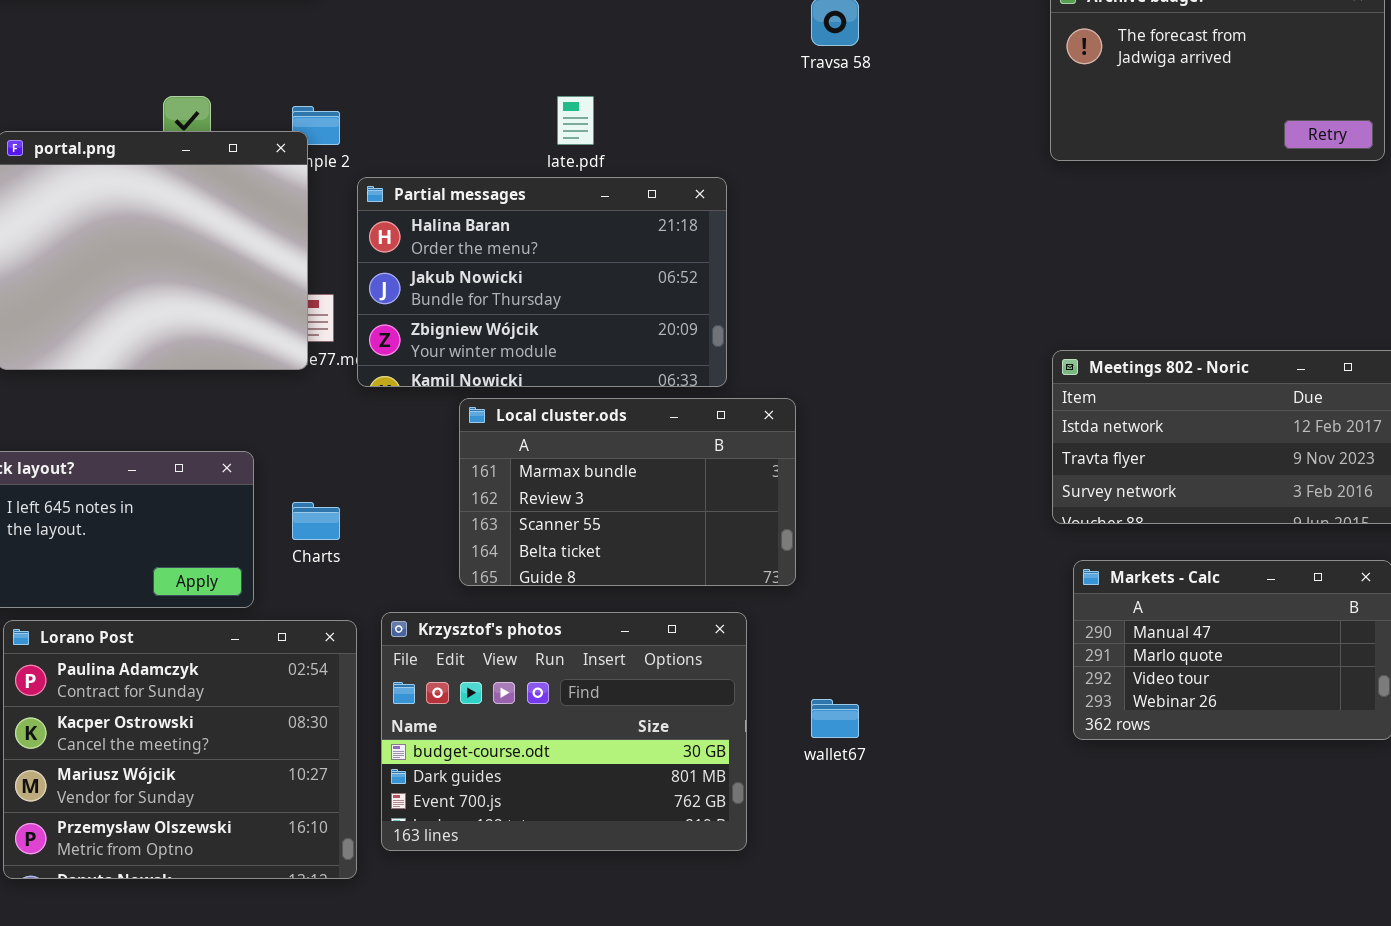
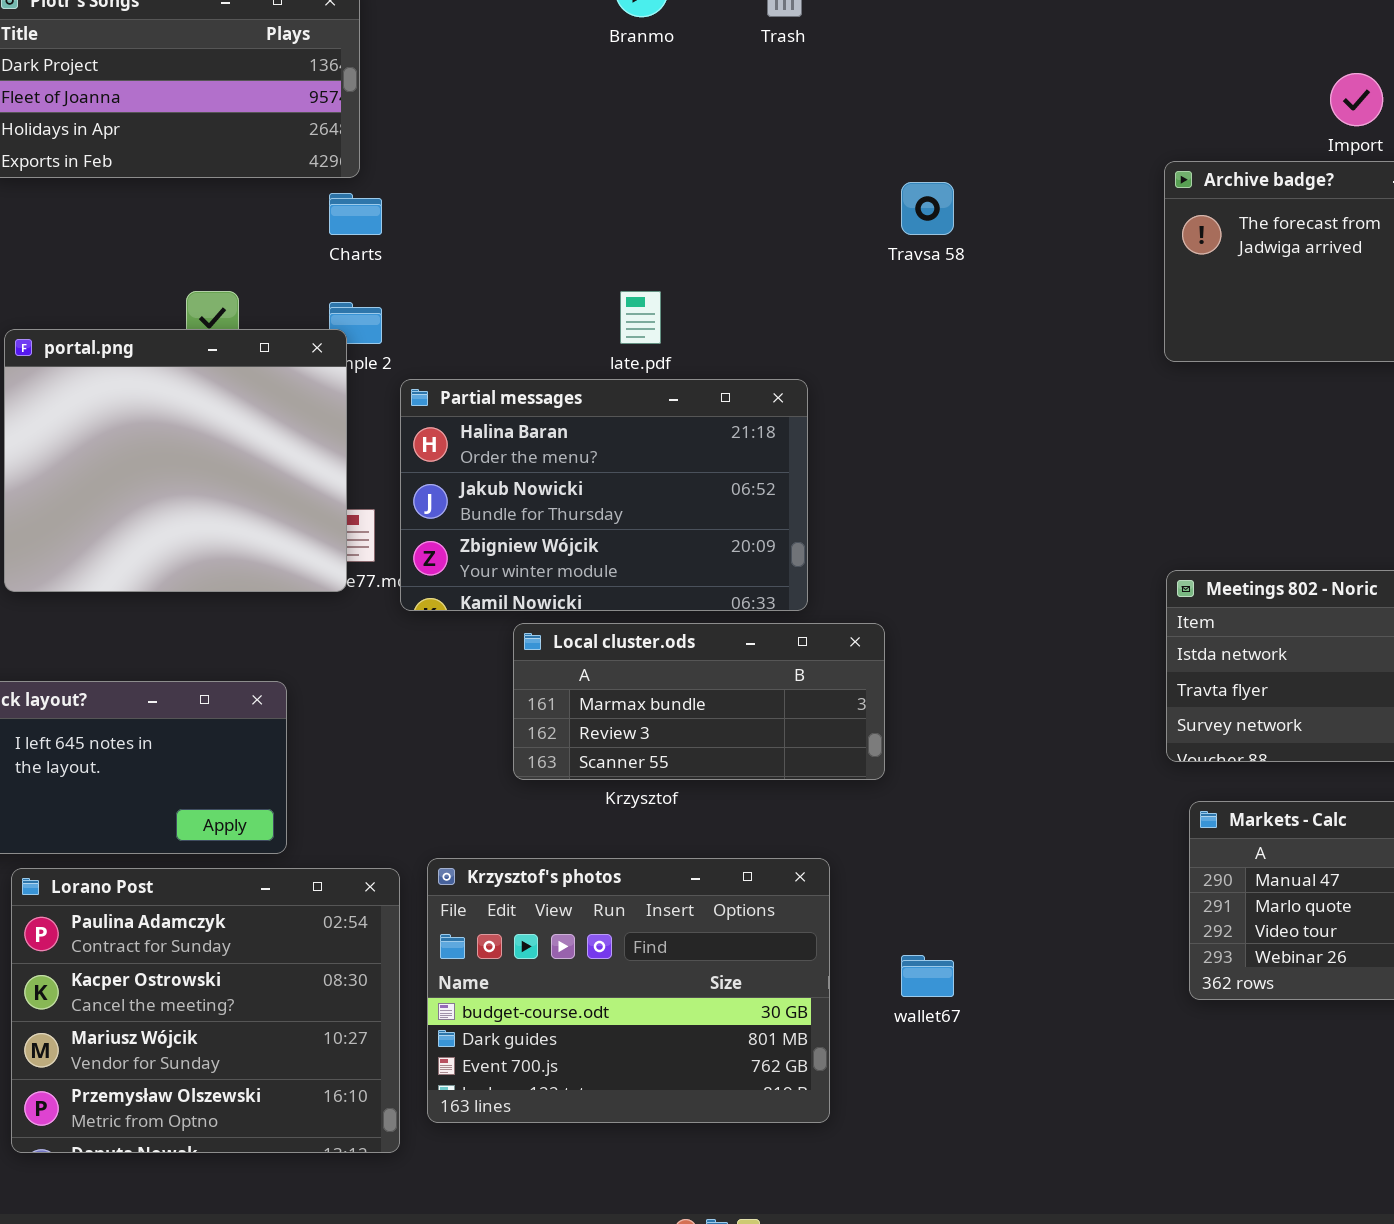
Local cluster.ods: [459,398,796,586] -> [513,623,885,780], resized
Charts: [292,502,340,540] -> [329,193,382,235], moved

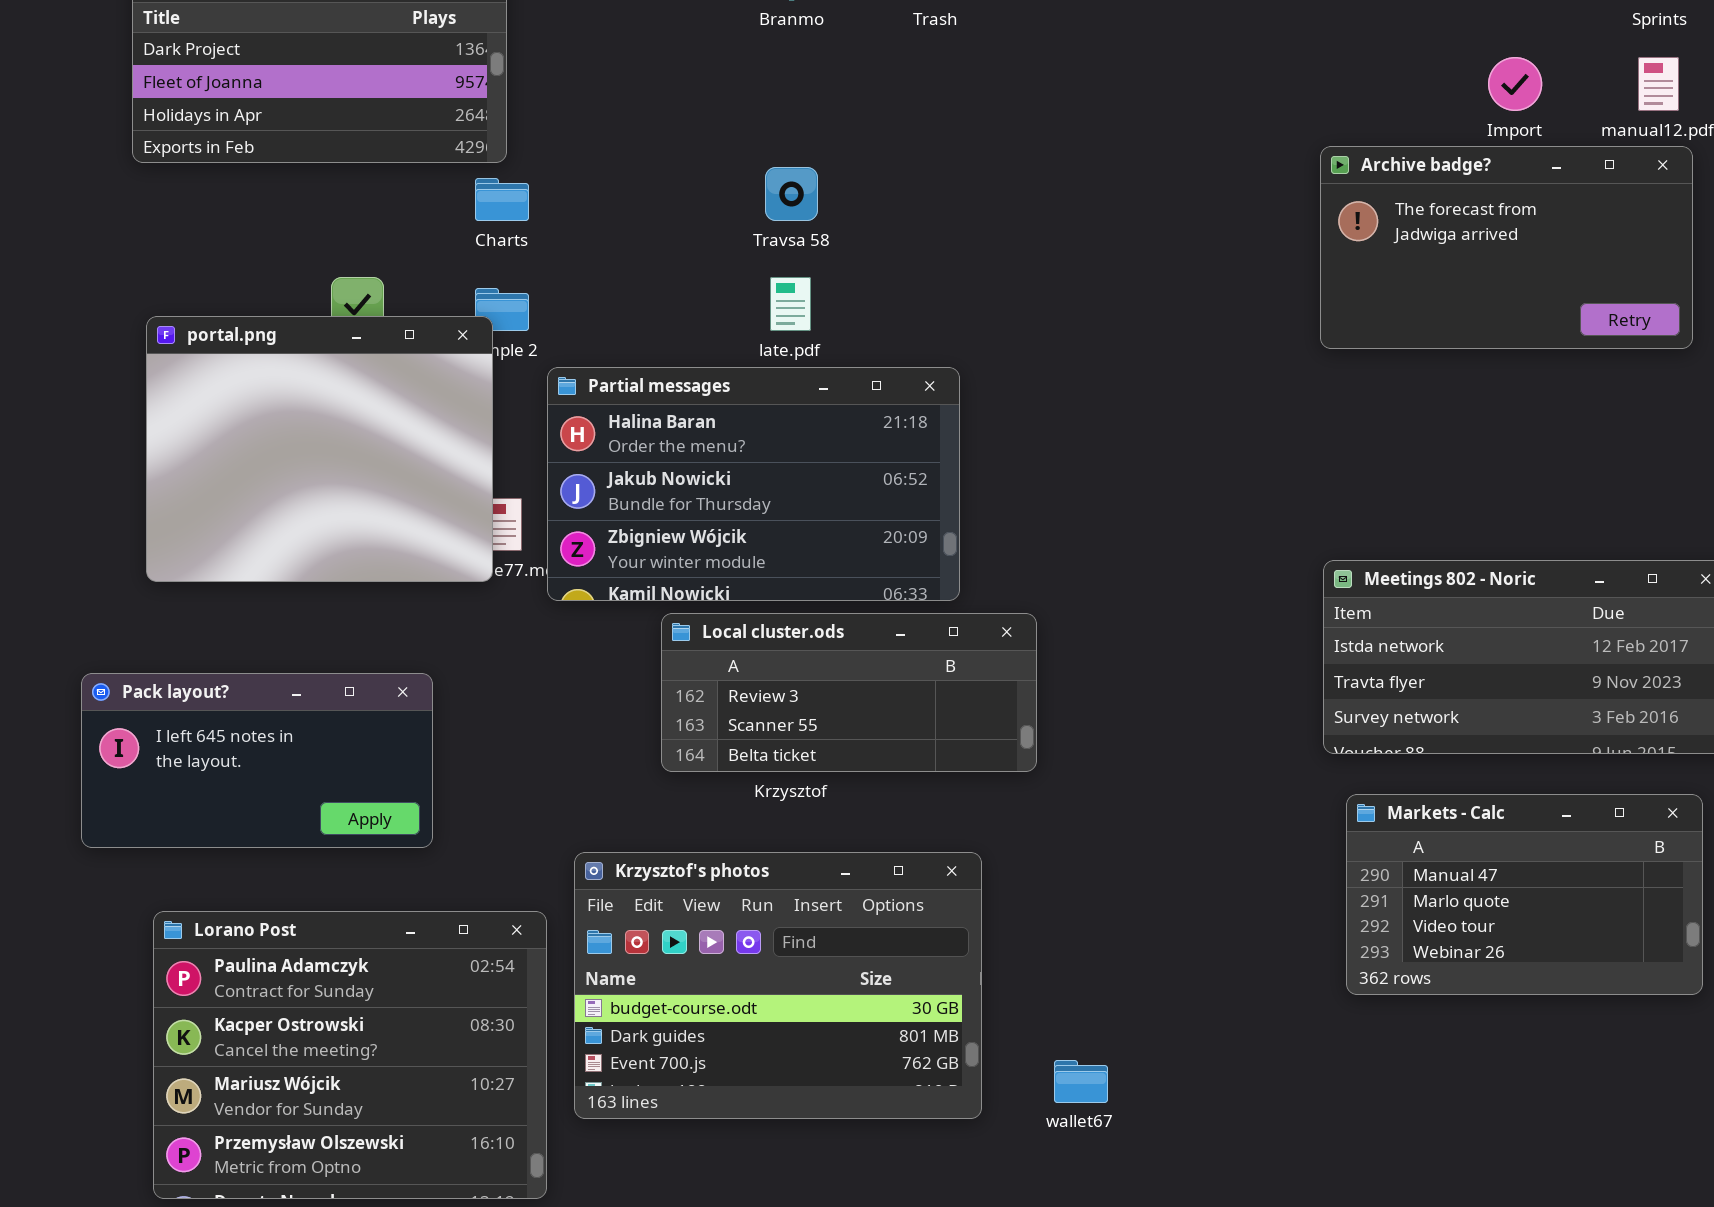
Travsa 58: [901,182,954,235] -> [765,167,818,221], moved
Local cluster.ods: [513,623,885,780] -> [661,613,1037,772], scrolled down 1 row
Lorano Post: [11,868,400,1153] -> [153,911,547,1199], moved
wallet67: [901,955,954,997] -> [1054,1060,1108,1103], moved

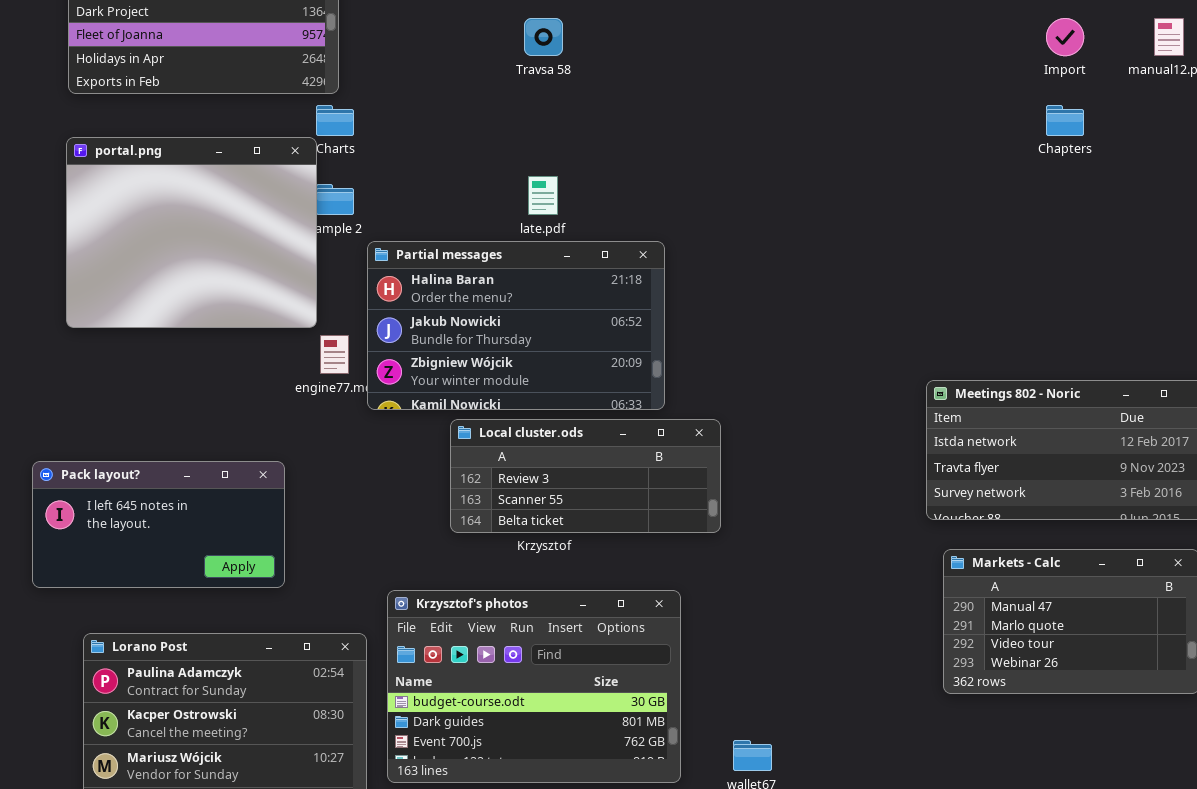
Archive badge?: [1320,146,1693,349] -> none, closed
Travsa 58: [765,167,818,221] -> [524,18,563,56], moved
portal.png: [146,316,493,582] -> [66,137,317,328], moved

